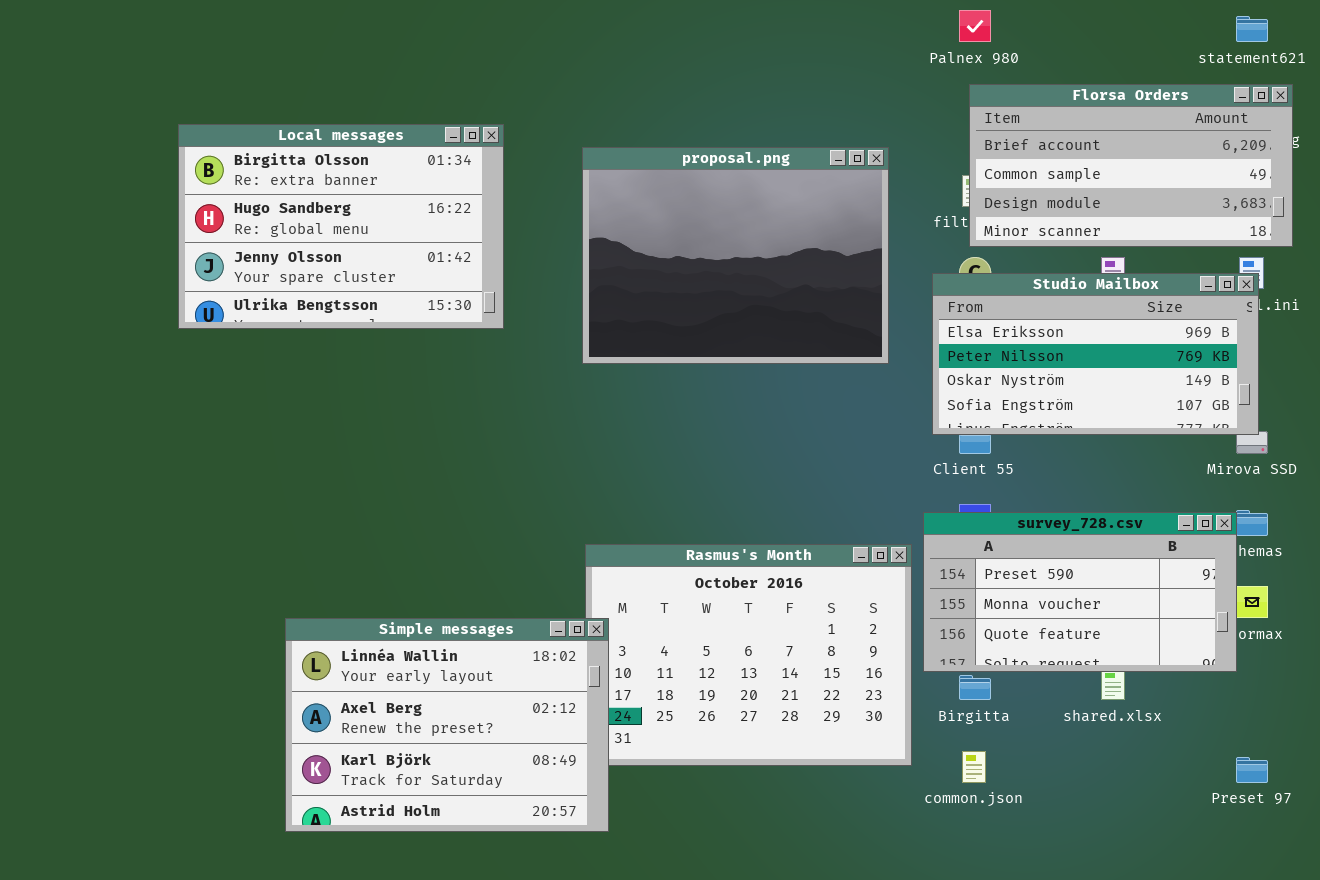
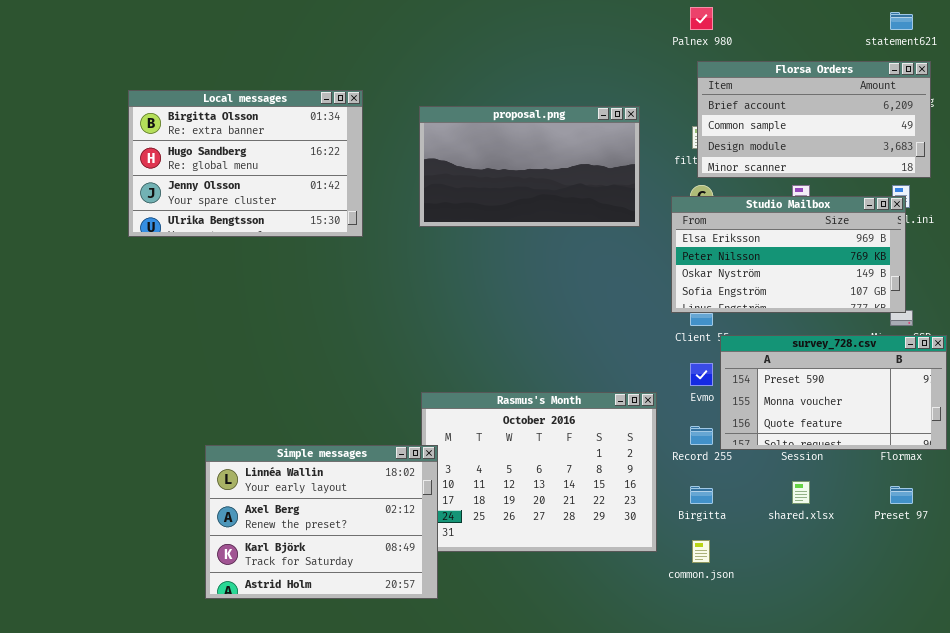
proposal.png: [582,147,889,364] -> [419,106,640,227], resized
survey_728.csv: [923,512,1237,672] -> [720,335,947,450], moved
Preset 97: [1236,757,1268,783] -> [890,486,913,504], moved

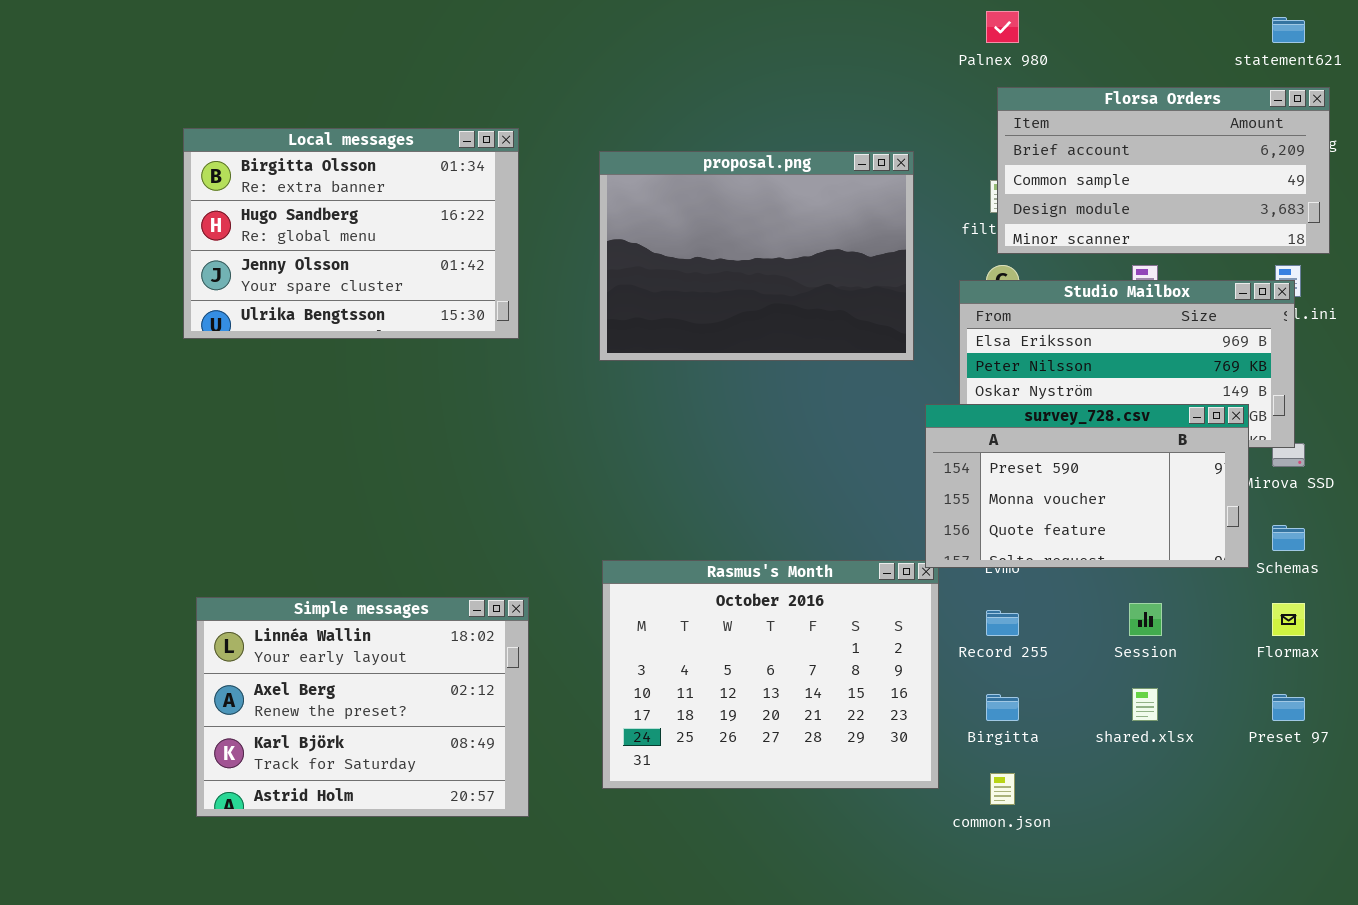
proposal.png: [419,106,640,227] -> [599,151,914,361], resized
survey_728.csv: [720,335,947,450] -> [925,404,1249,568], moved
Simple messages: [205,445,438,599] -> [196,597,529,817], moved

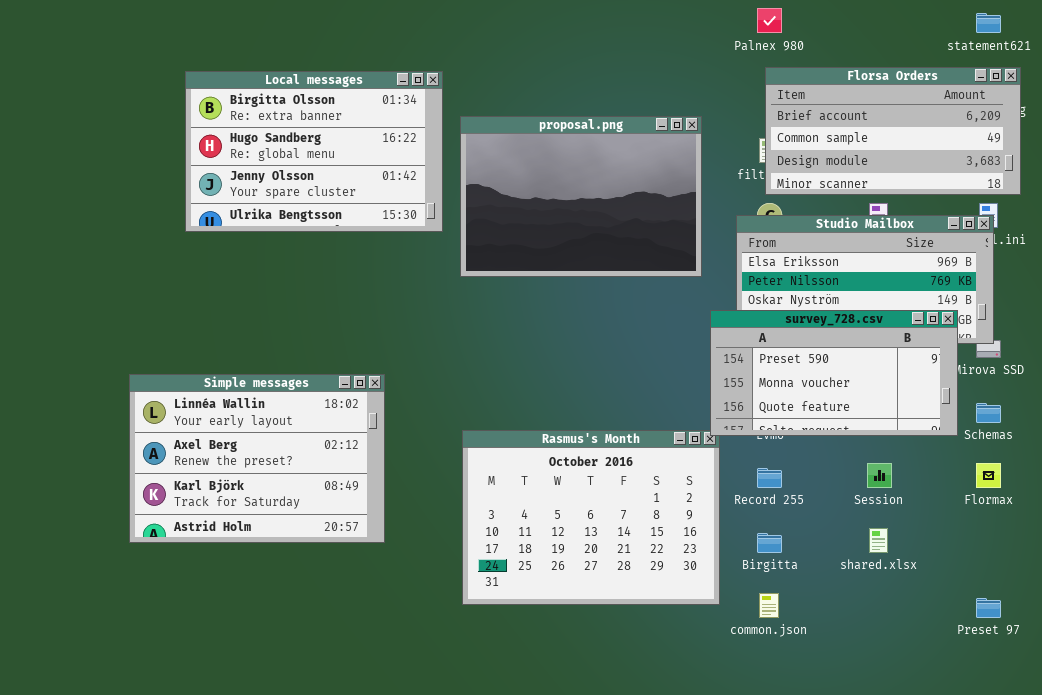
Local messages: [183,128,519,339] -> [185,71,443,232], moved
Simple messages: [196,597,529,817] -> [129,374,385,543], moved
Preset 97: [1272,694,1305,721] -> [976,598,1001,618], moved

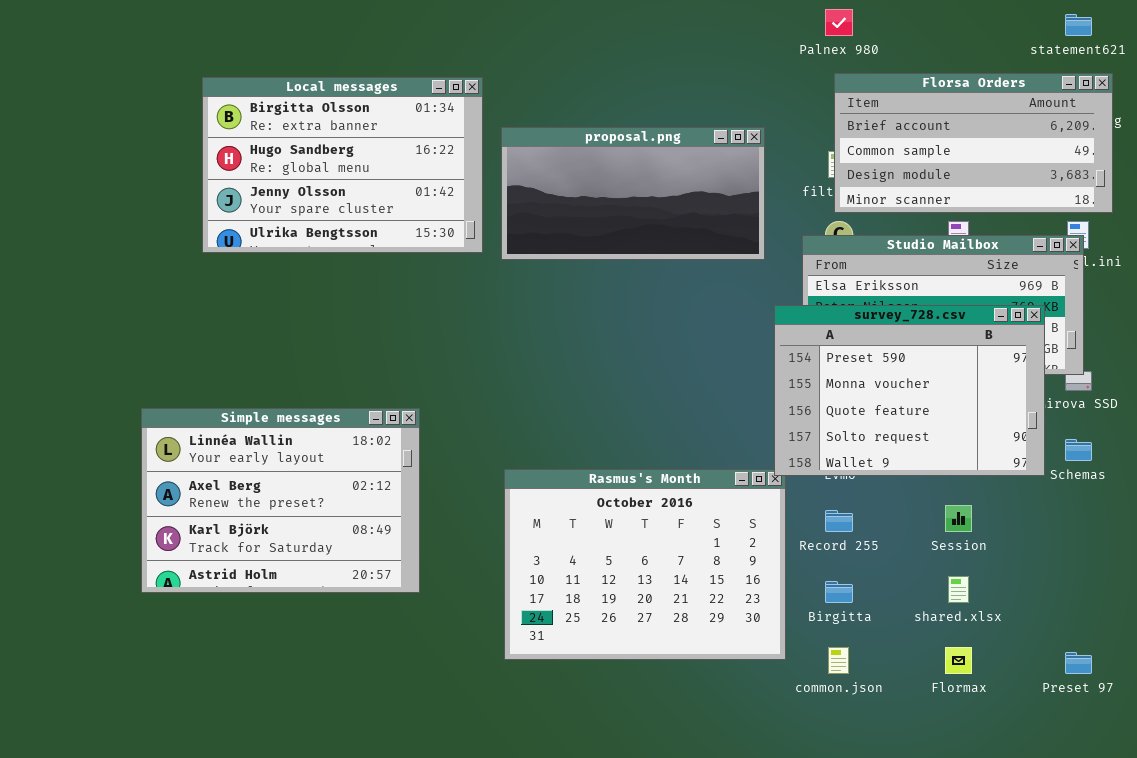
proposal.png: [460,116,702,277] -> [501,127,765,260], resized
survey_728.csv: [710,310,958,436] -> [774,305,1045,476], resized
Flormax: [976,463,1001,488] -> [945,647,972,674], moved

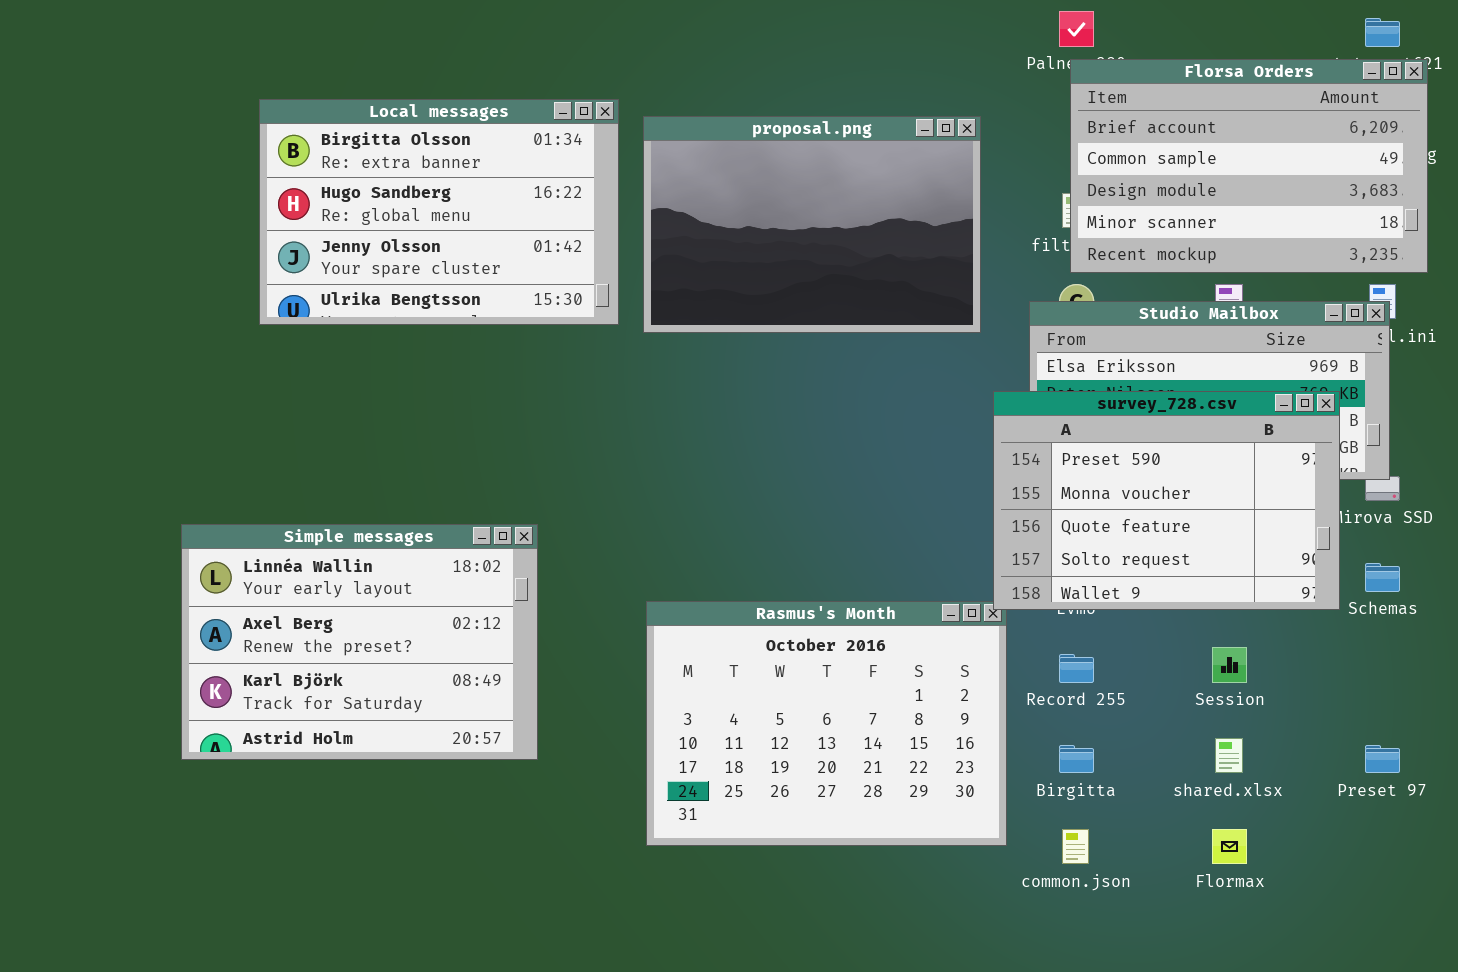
Florsa Orders: [834,73,1113,213] -> [1070,59,1428,273], resized
proposal.png: [501,127,765,260] -> [643,116,981,333], resized
Preset 97: [1065,652,1092,674] -> [1365,745,1400,773], moved

